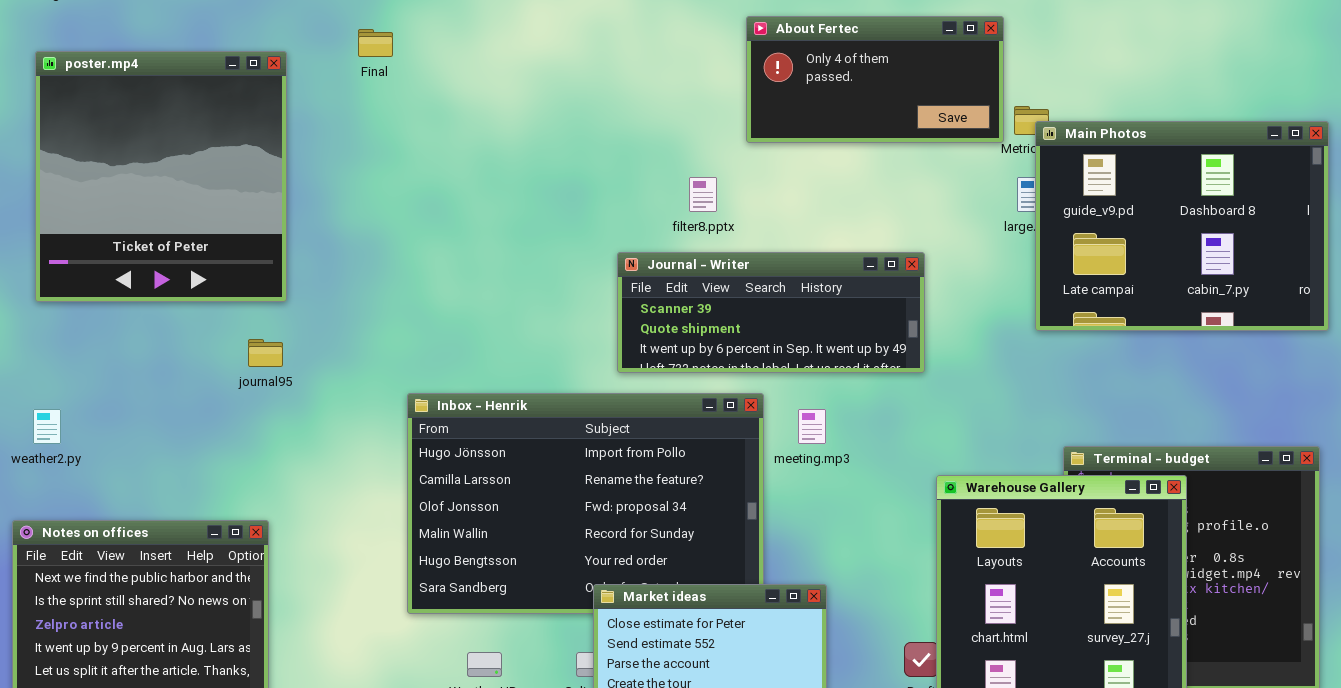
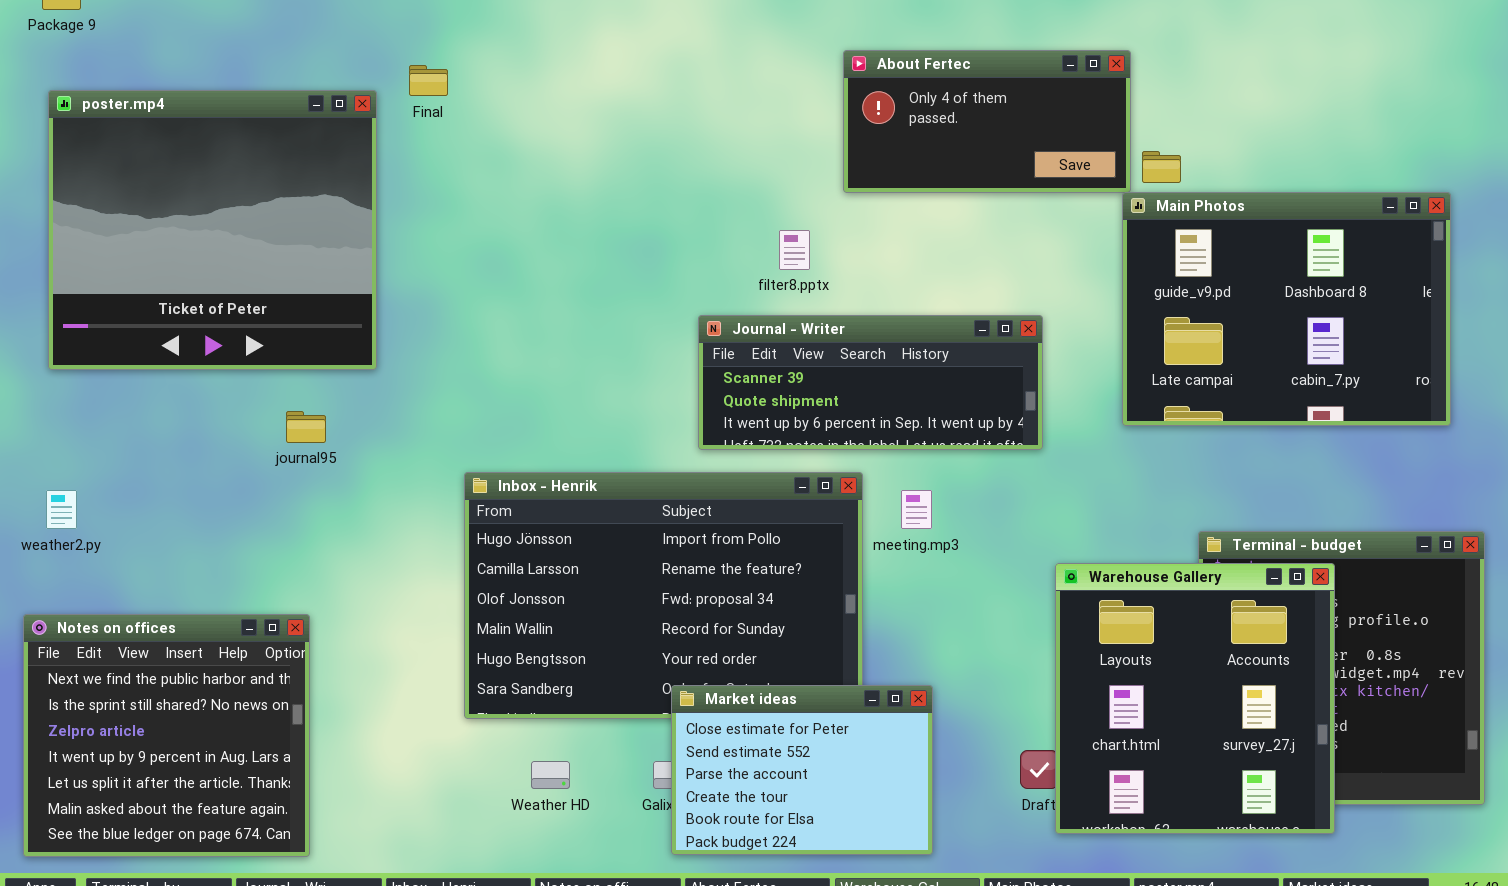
poster.mp4: [35,51,287,302] -> [48,90,377,370], resized
Main Photos: [1035,121,1329,331] -> [1122,192,1451,426], moved

